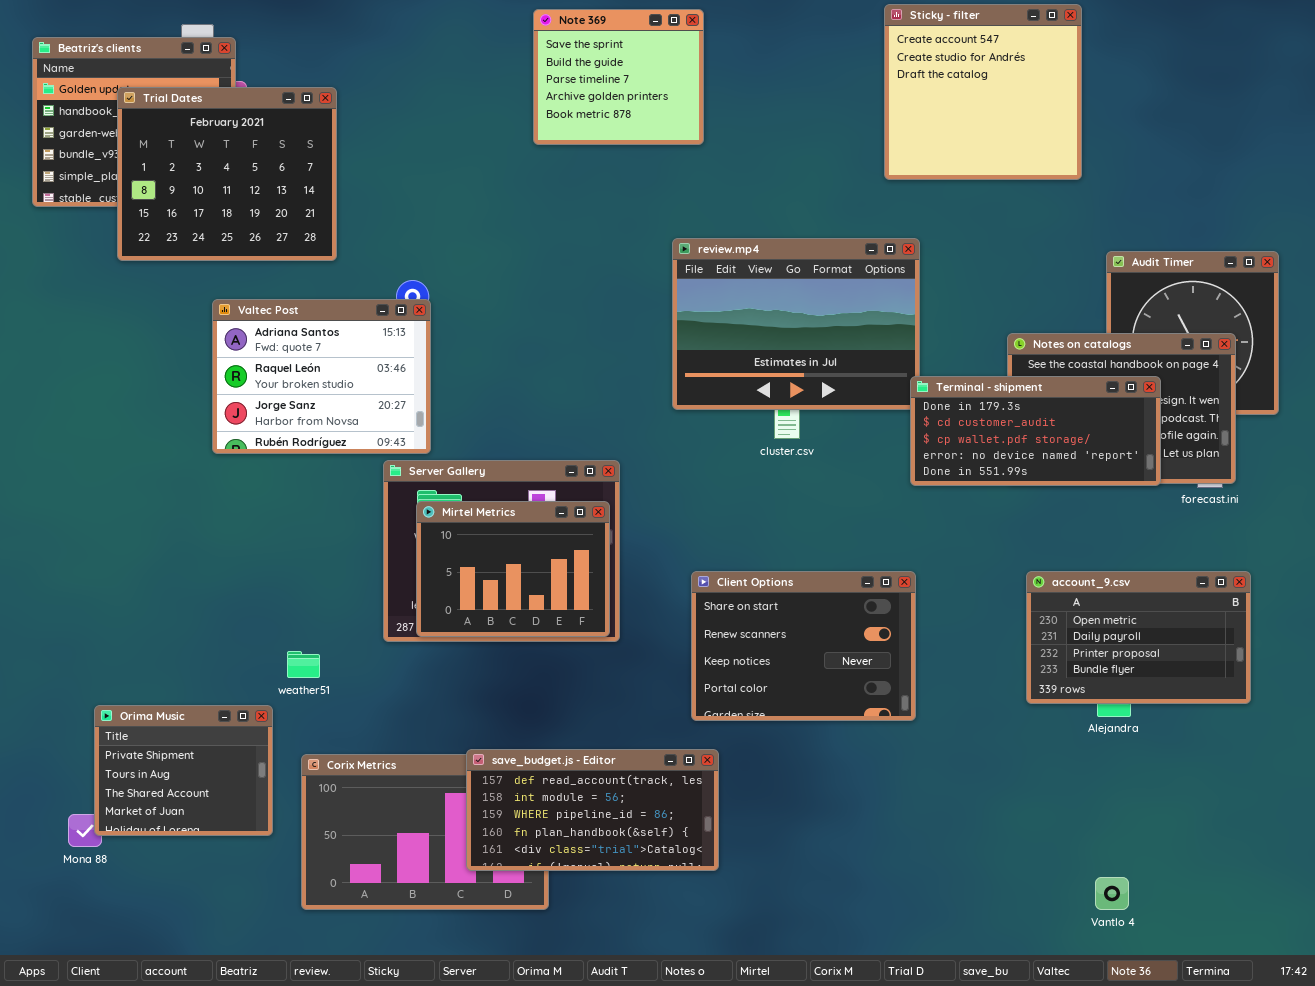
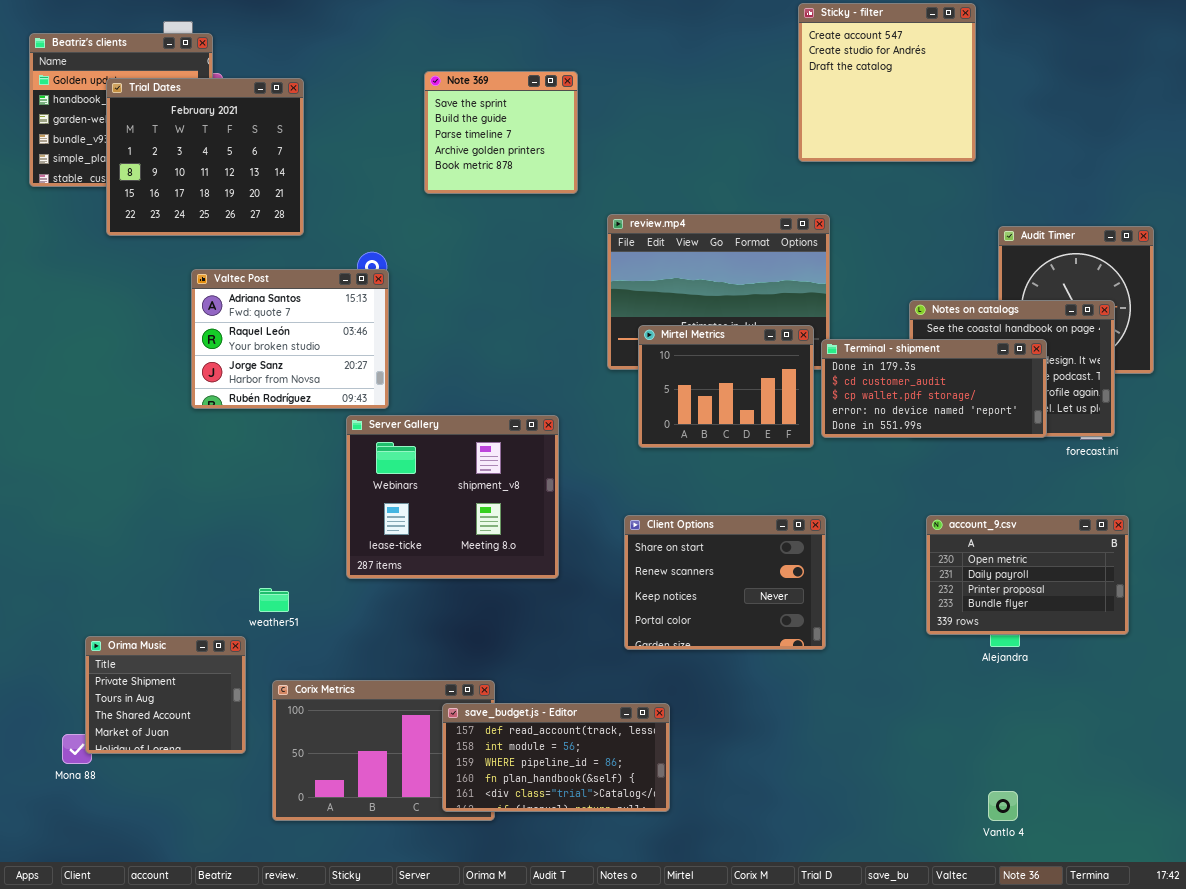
Note 369: [533,9,704,145] -> [424,71,578,194], moved
Mirtel Metrics: [416,501,610,637] -> [638,325,814,448], moved
save_budget.js - Editor: [466,749,719,871] -> [442,703,670,812], moved

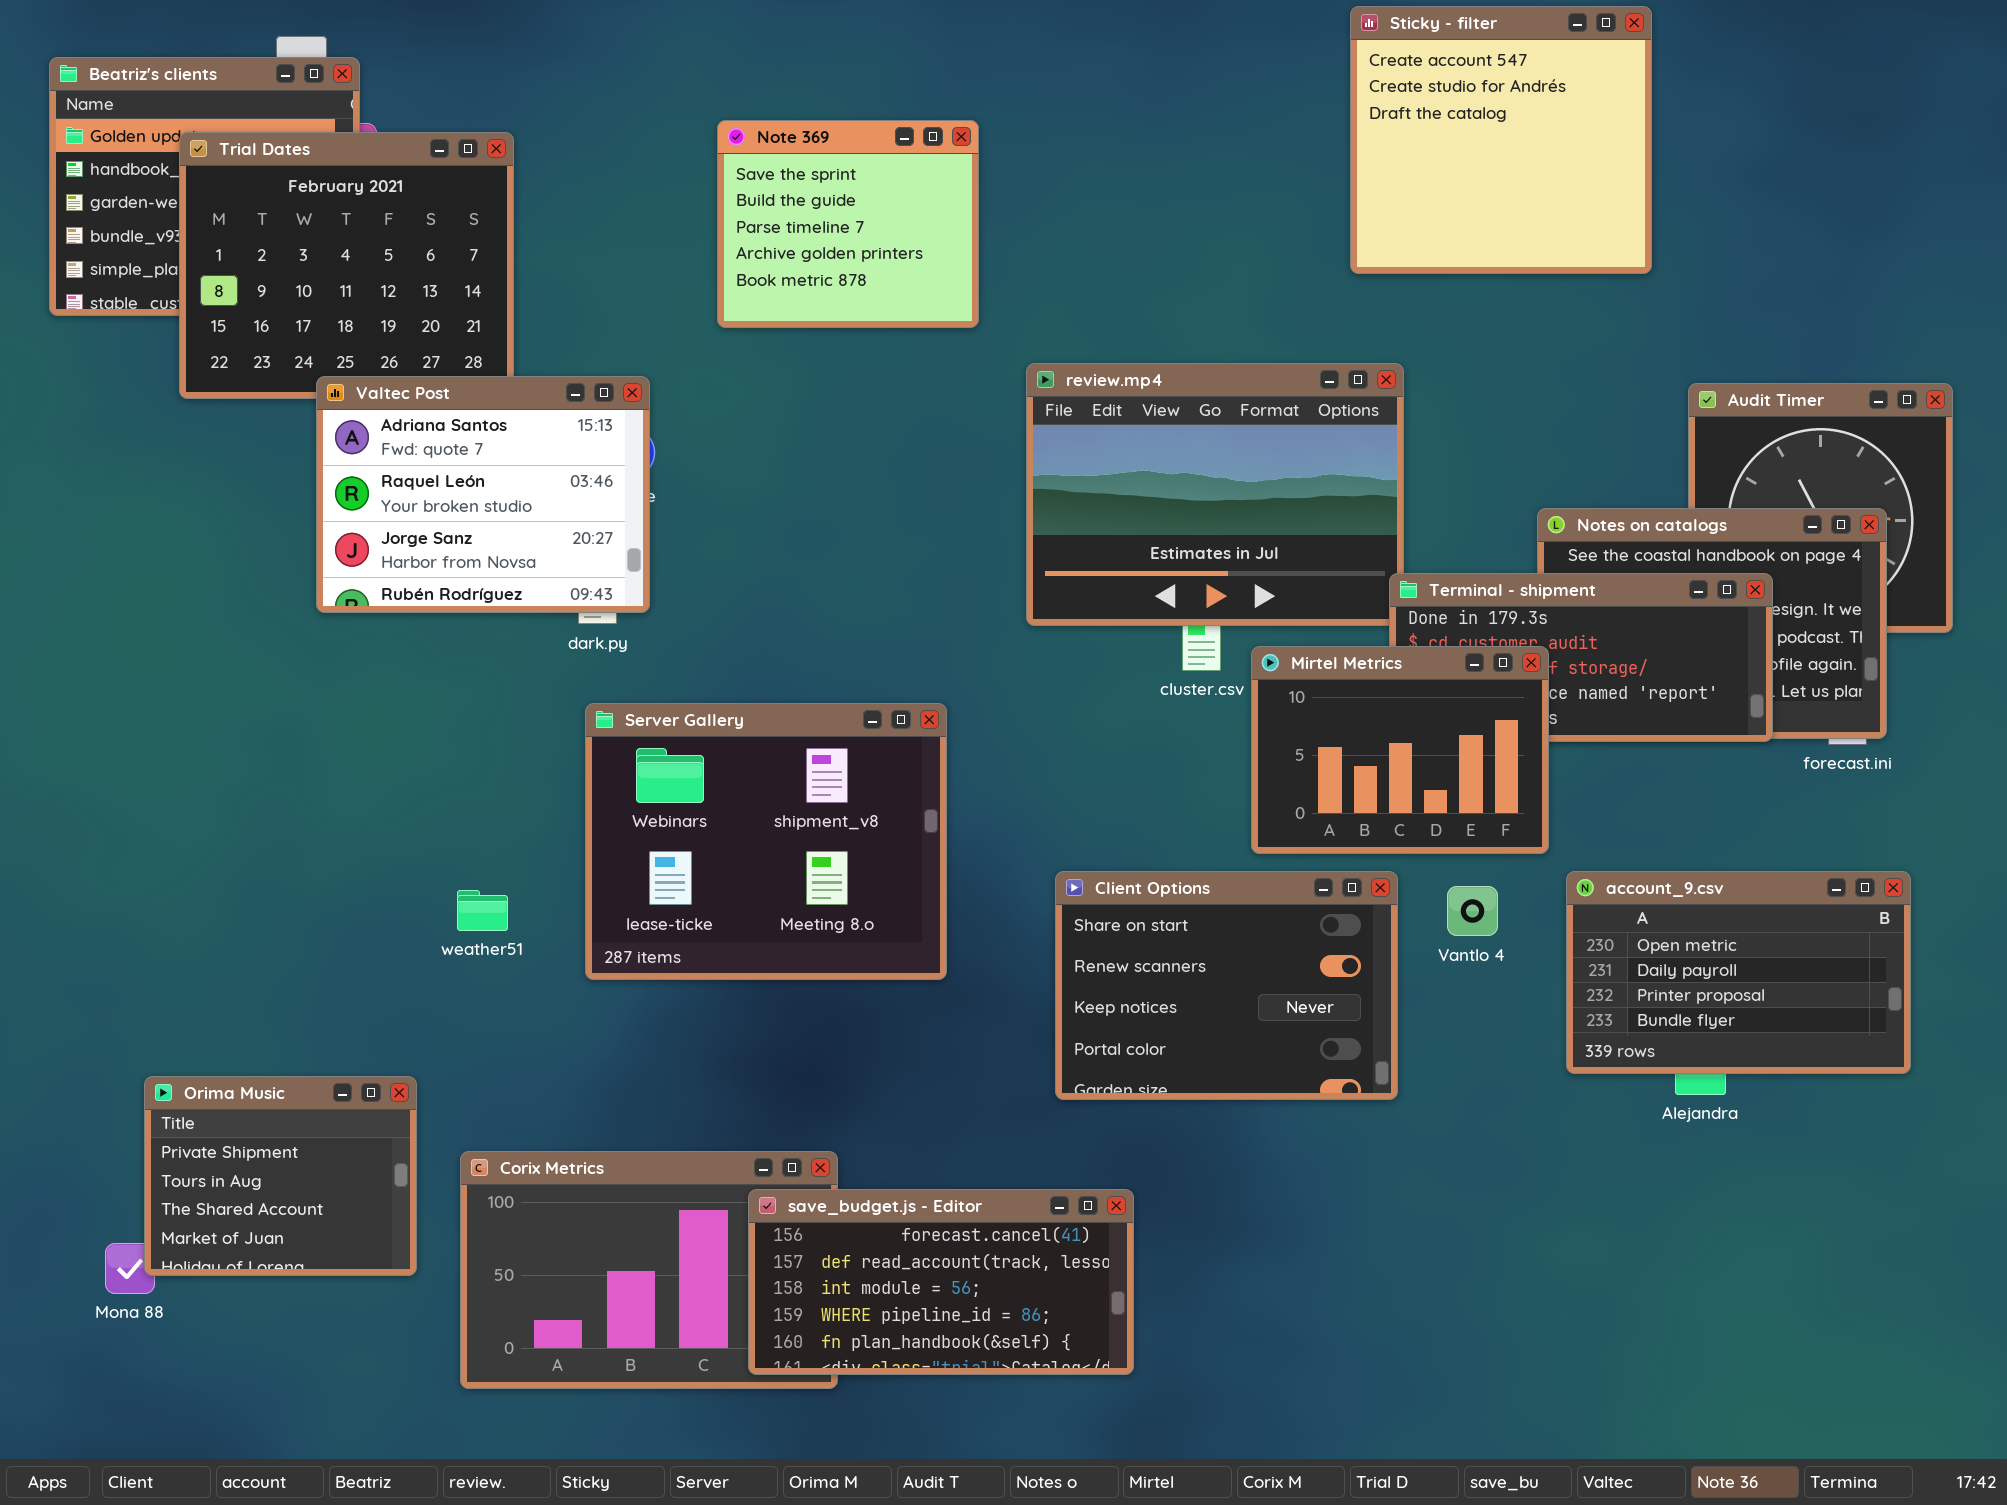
Valtec Post: [191,269,389,409] -> [316,376,650,613], moved
Mirtel Metrics: [638,325,814,448] -> [1251,646,1549,854], moved
weather51: [259,588,289,612] -> [457,890,508,931], moved
save_budget.js - Editor: [442,703,670,812] -> [748,1189,1134,1375], scrolled up 1 row
Vantlo 4: [988,791,1018,821] -> [1447,886,1498,936], moved

